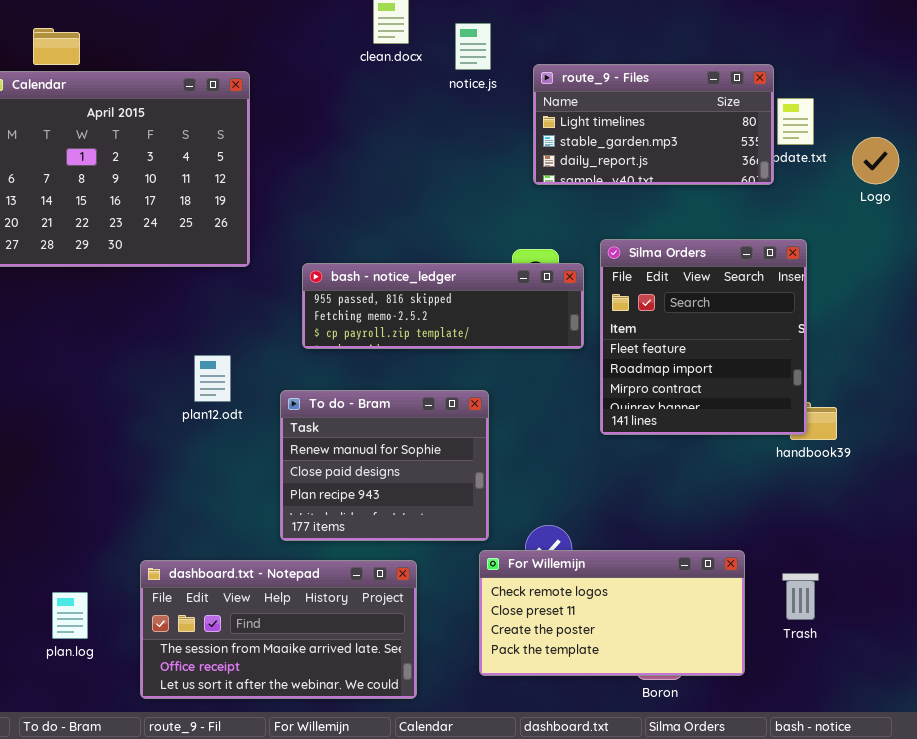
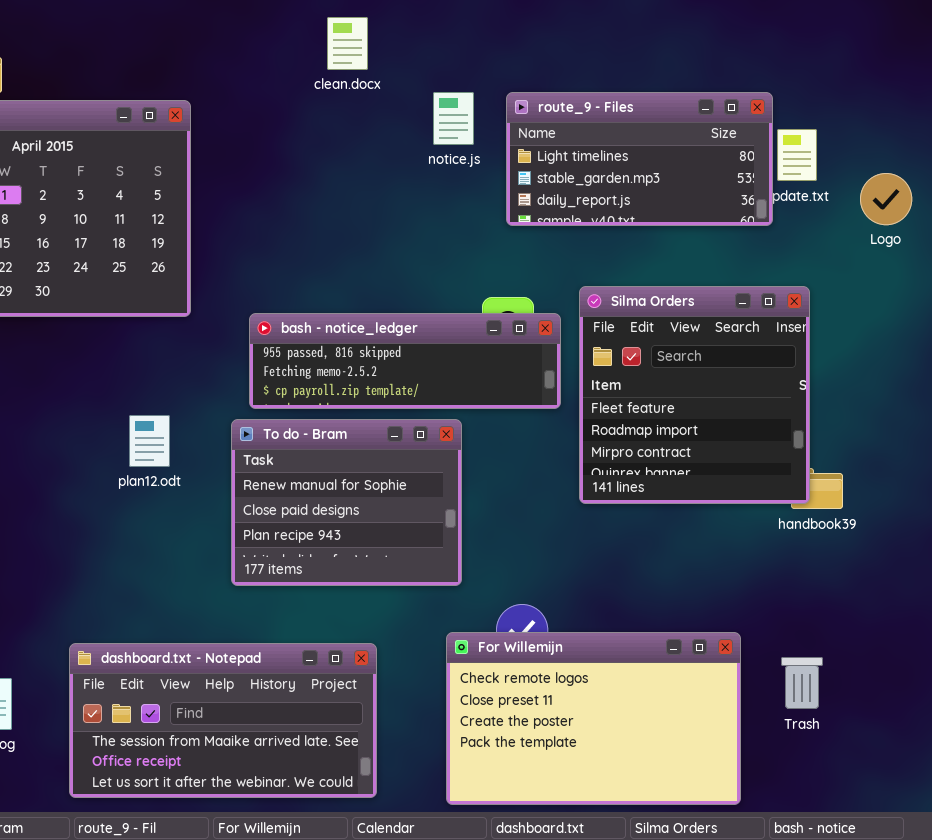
notice.js: [455,23,491,70] -> [433,92,474,145], moved
To do - Bram: [280,390,489,541] -> [231,419,462,586], moved
For Willemijn: [479,550,745,676] -> [446,632,741,805], resized

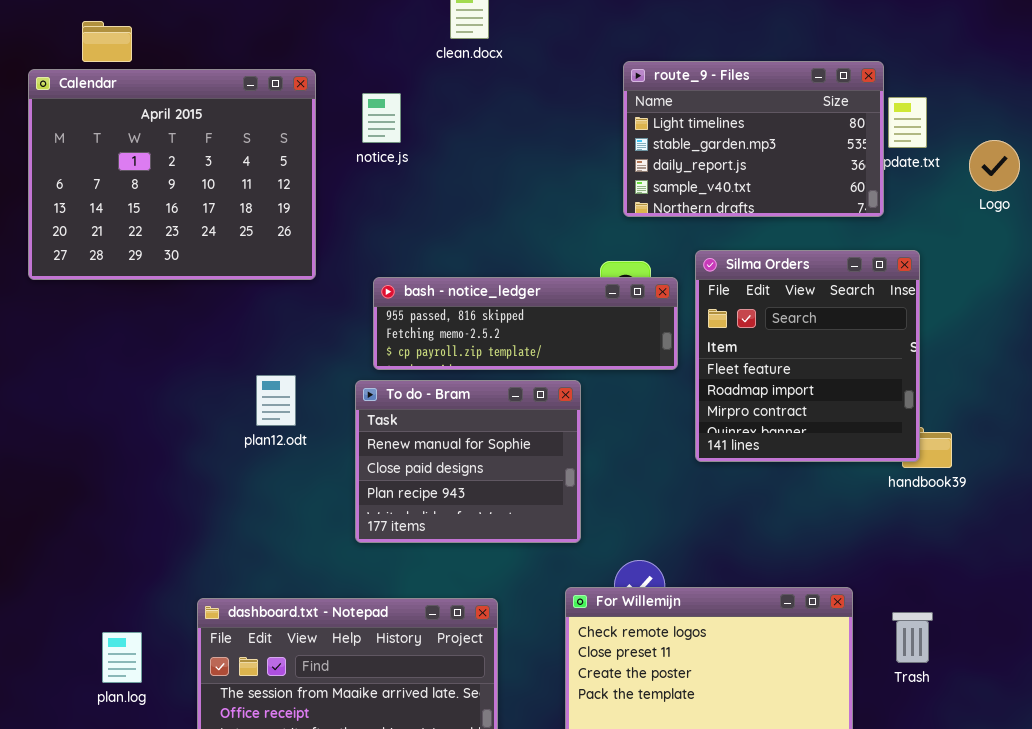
notice.js: [433,92,474,145] -> [362,93,401,143], moved
route_9 - Files: [506,92,773,226] -> [623,61,884,217], resized

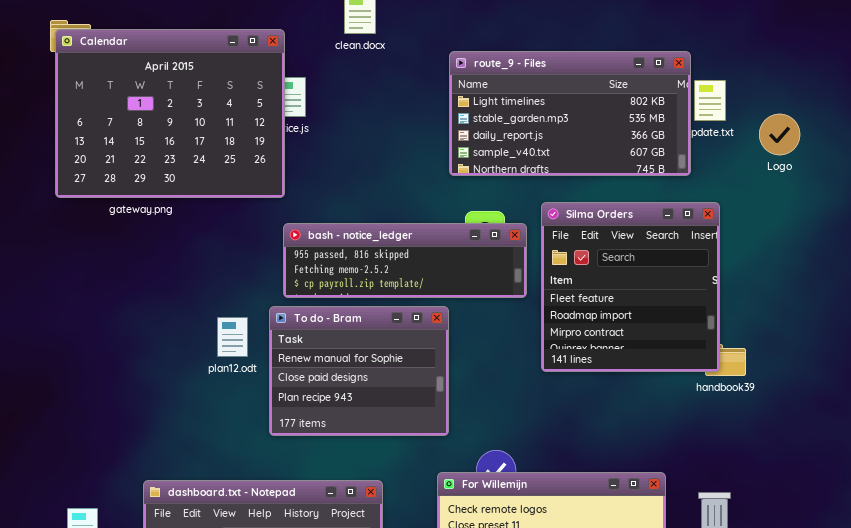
route_9 - Files: [623,61,884,217] -> [449,51,691,176], resized
Calendar: [28,69,316,280] -> [55,29,285,198], moved
plan12.odt: [256,375,296,426] -> [217,317,248,357], moved

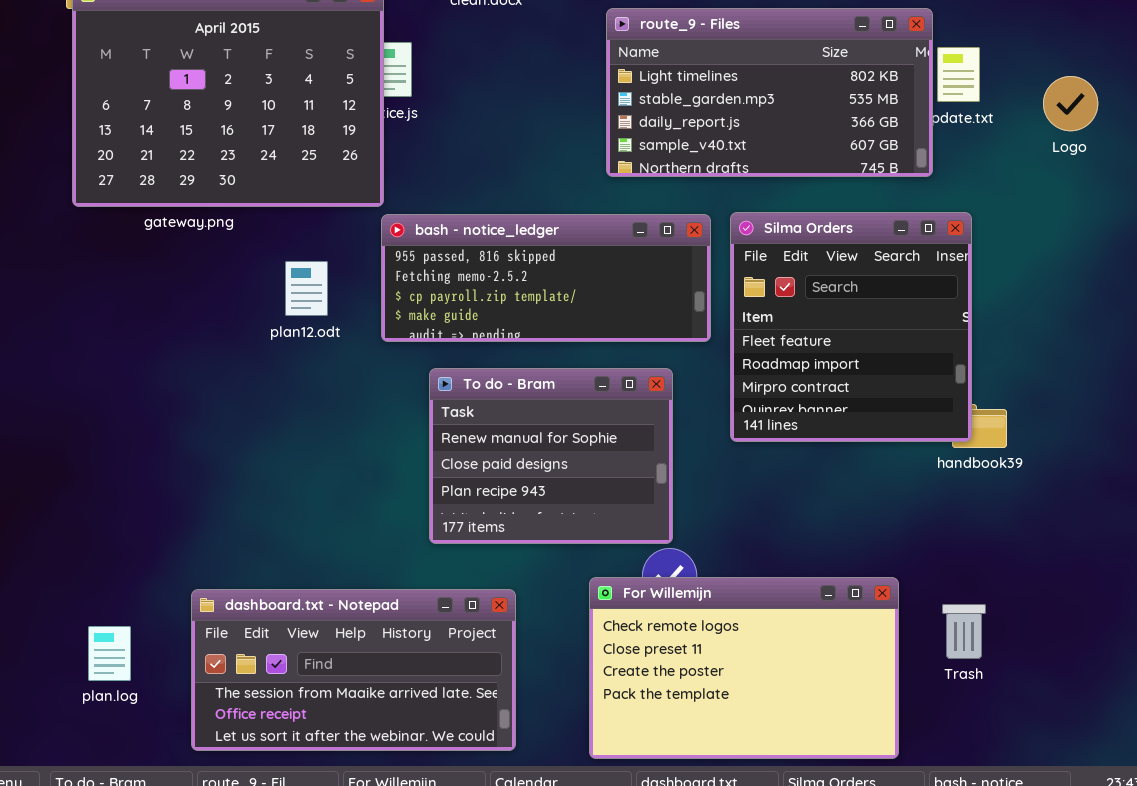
Logo: [759,114,800,155] -> [1043,76,1098,131], moved
bash - notice_ledger: [283,223,527,298] -> [381,214,711,342], resized
To do - Bram: [269,306,449,436] -> [429,368,673,544], moved
plan12.odt: [217,317,248,357] -> [285,261,328,316], moved

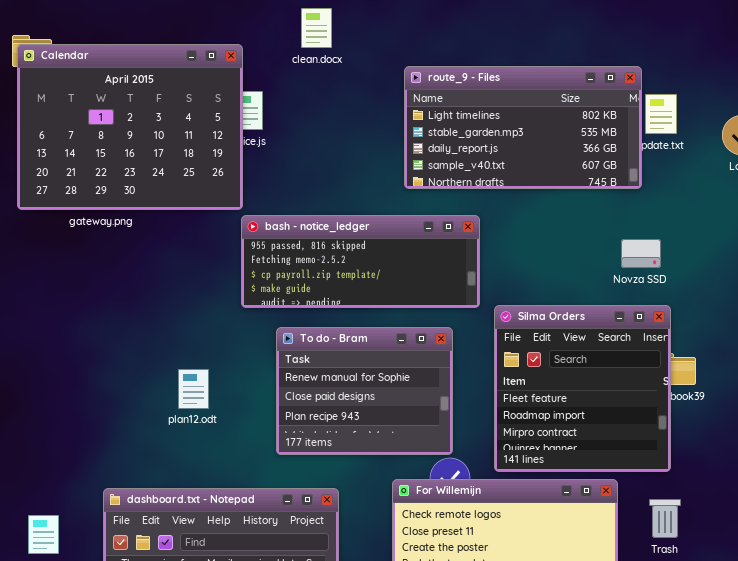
Silma Orders: [730,212,972,442] -> [494,305,671,472], moved
plan12.odt: [285,261,328,316] -> [178,369,209,409], moved

